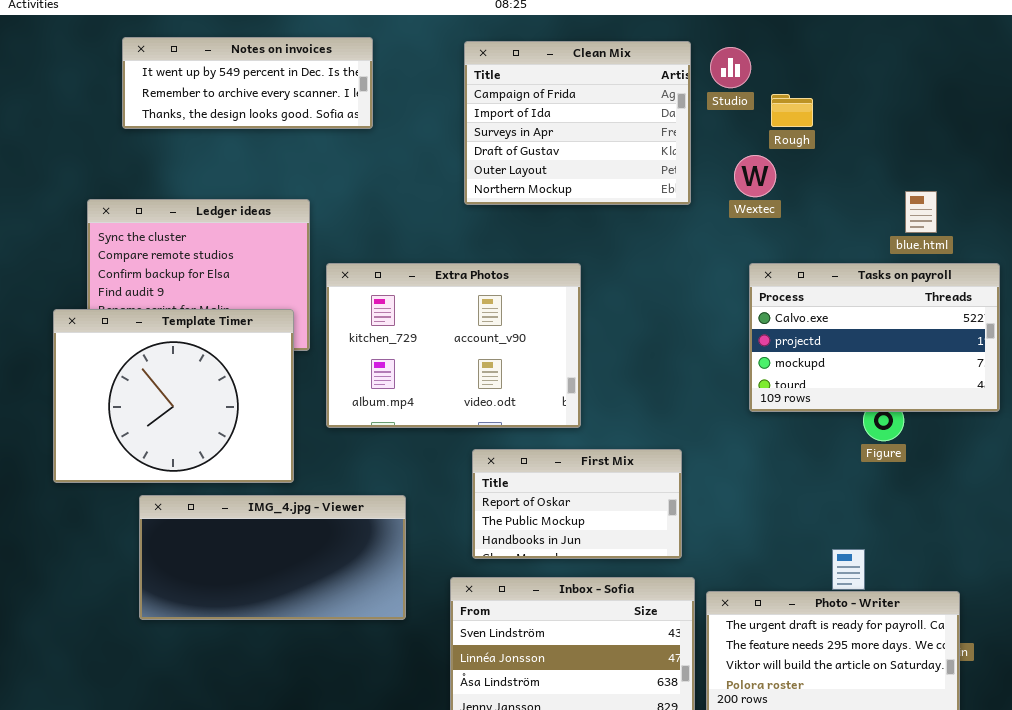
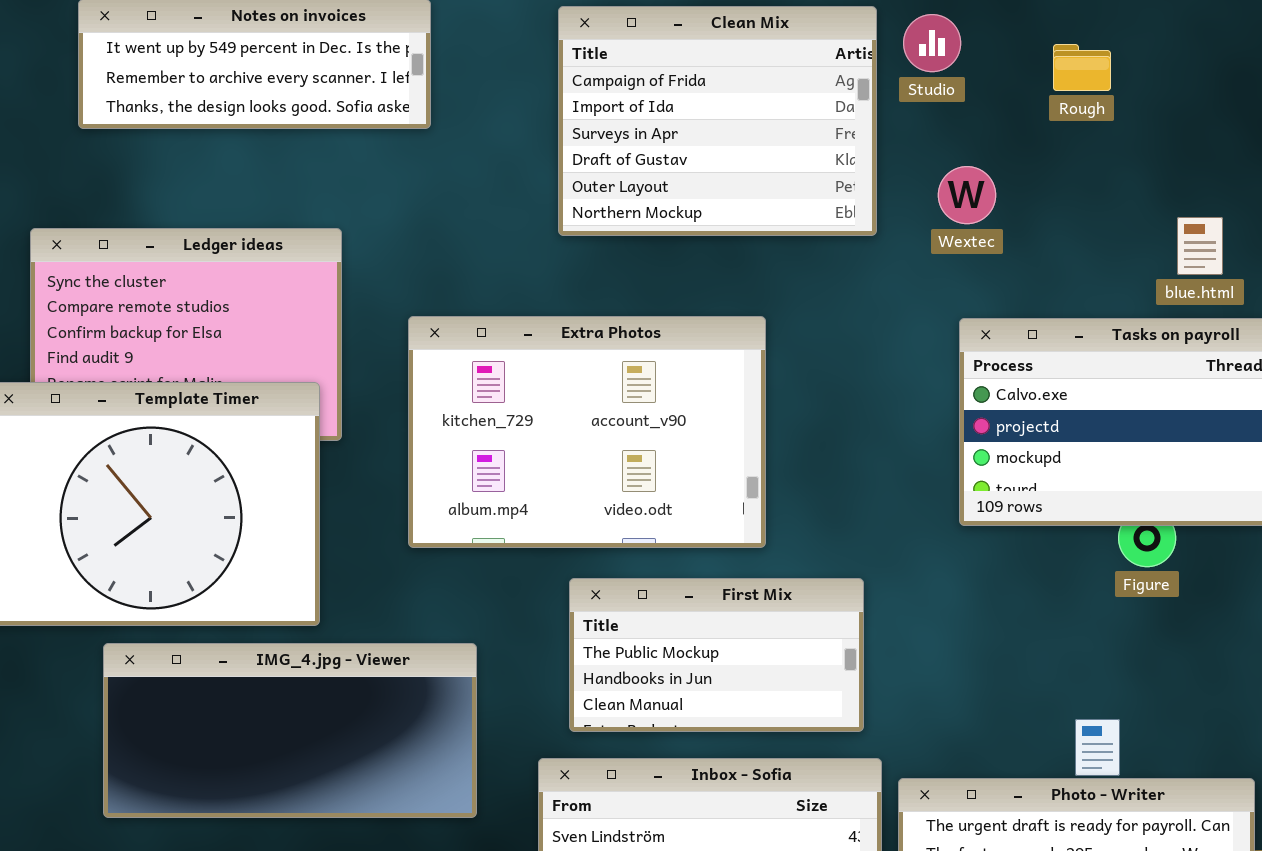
Rough: [771,94,813,127] -> [1053,44,1111,91], moved
Extra Photos: [326,263,581,428] -> [408,316,766,548], moved
First Mix: [472,449,682,559] -> [569,578,864,732], scrolled down 1 row

